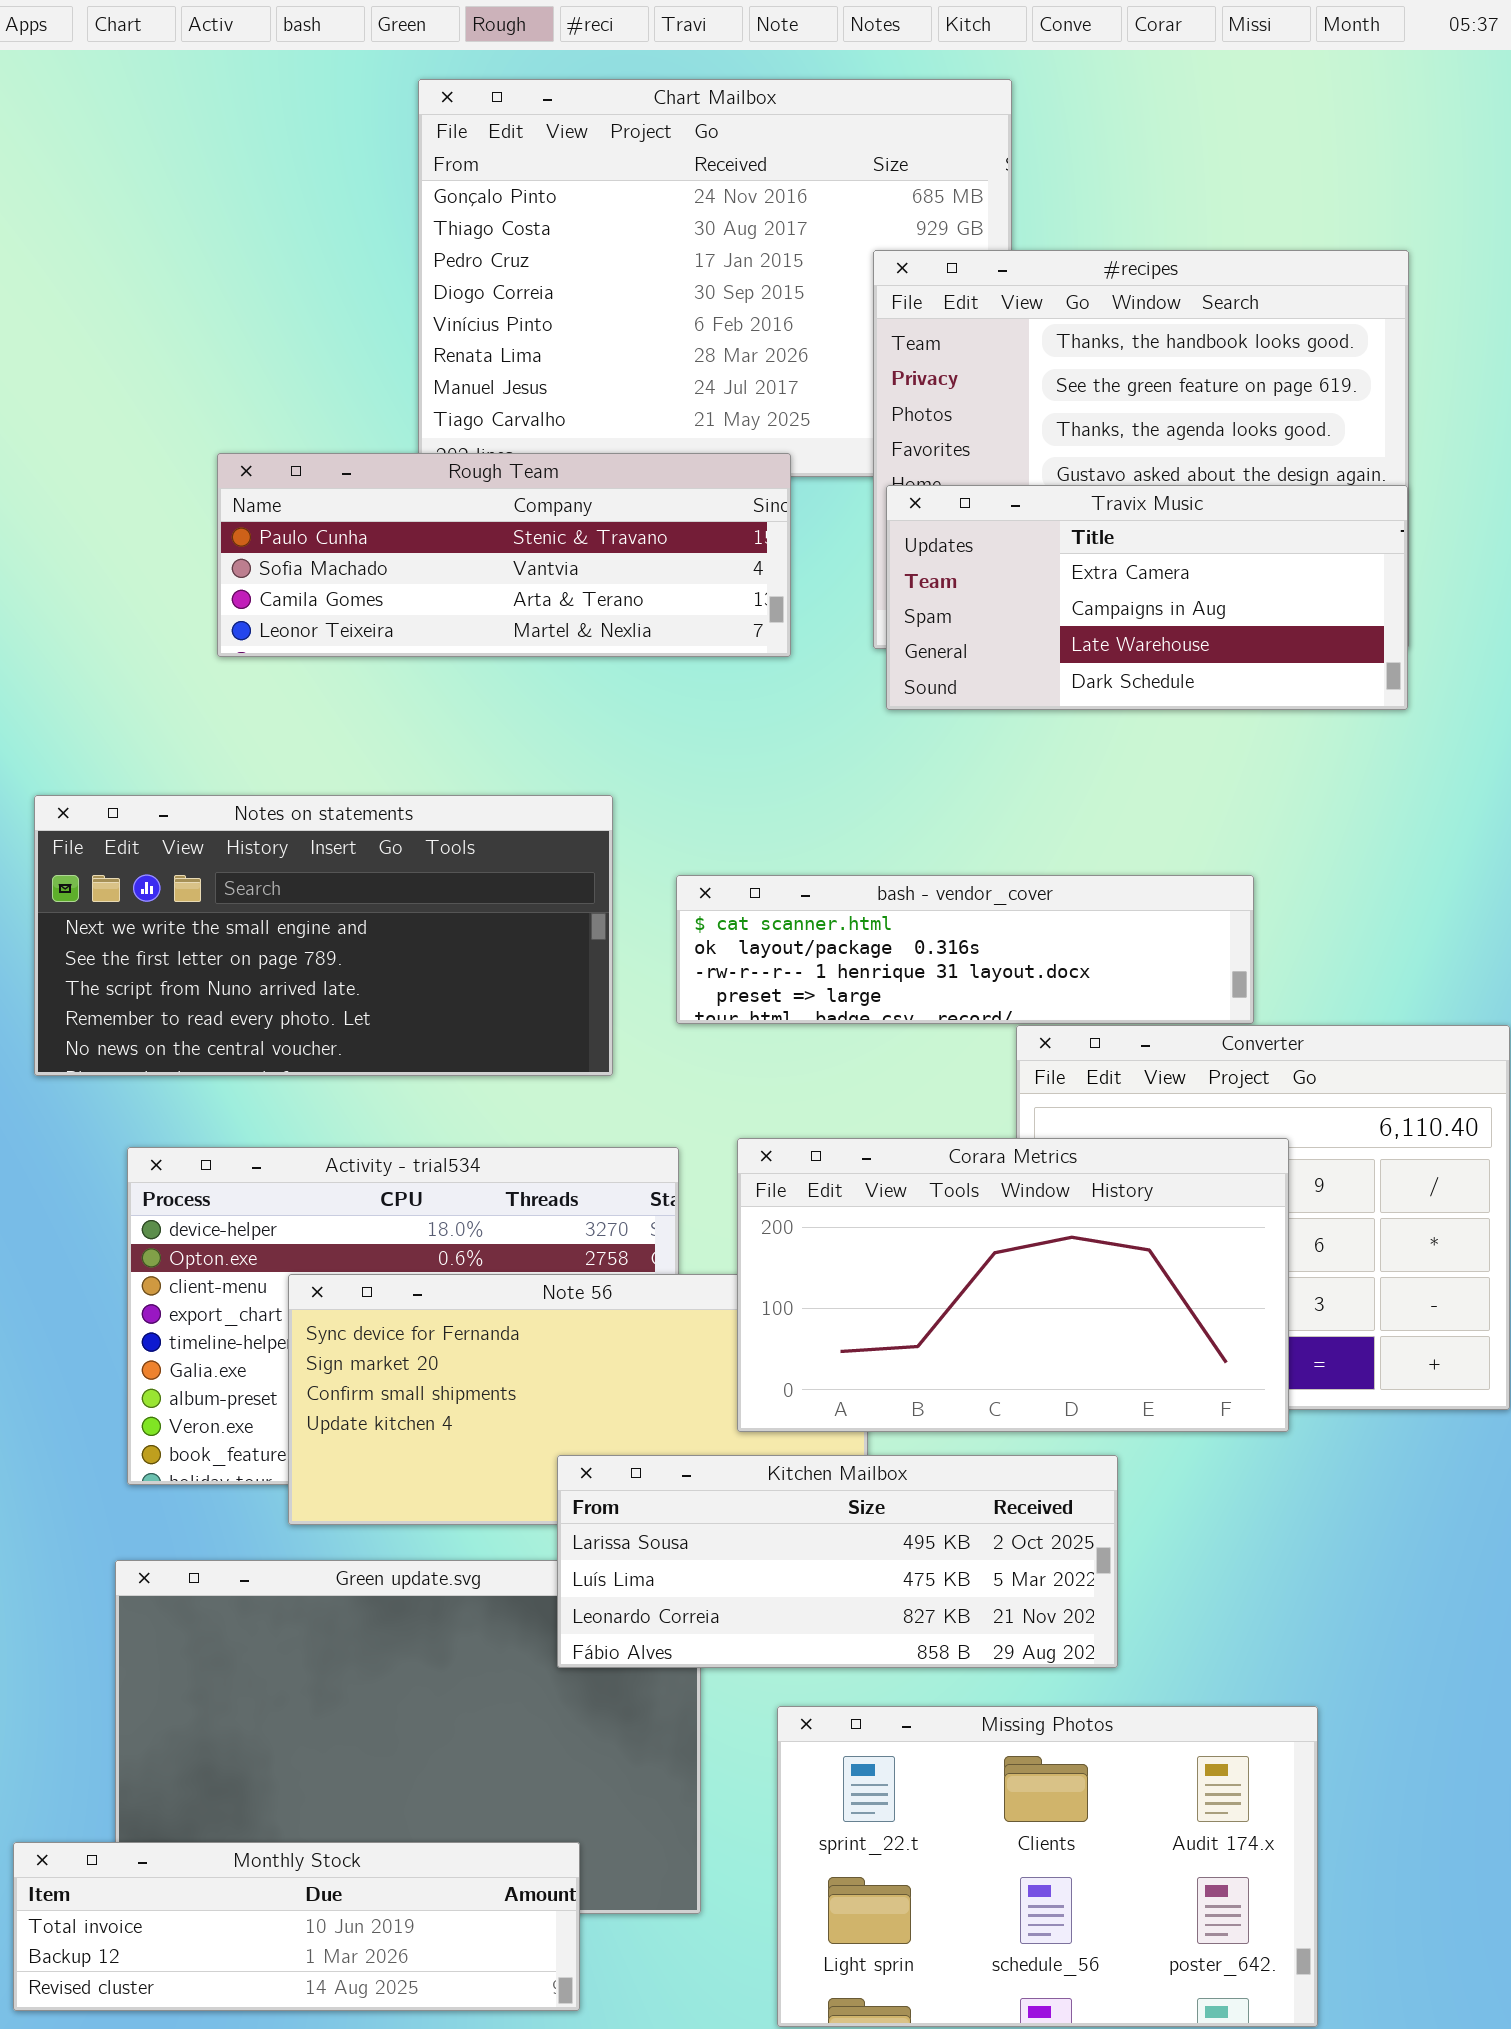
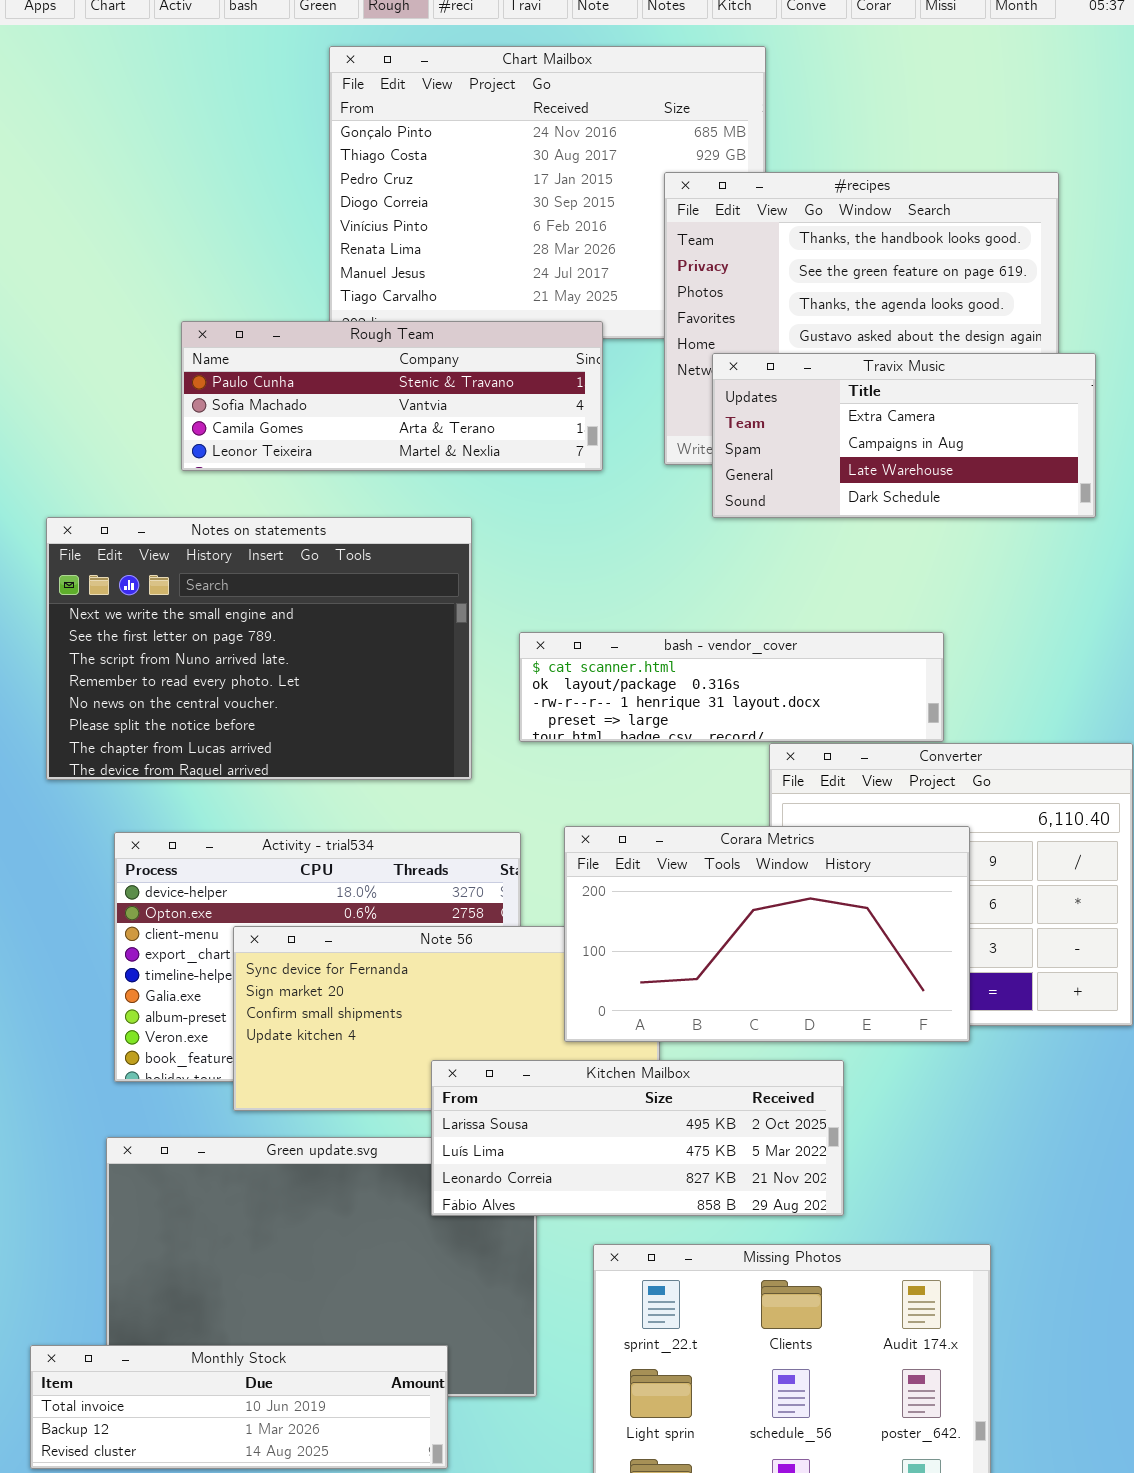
Travix Music: [886,485,1408,710] -> [712,353,1096,518], moved
Notes on statements: [34,795,613,1076] -> [46,517,472,780], resized

